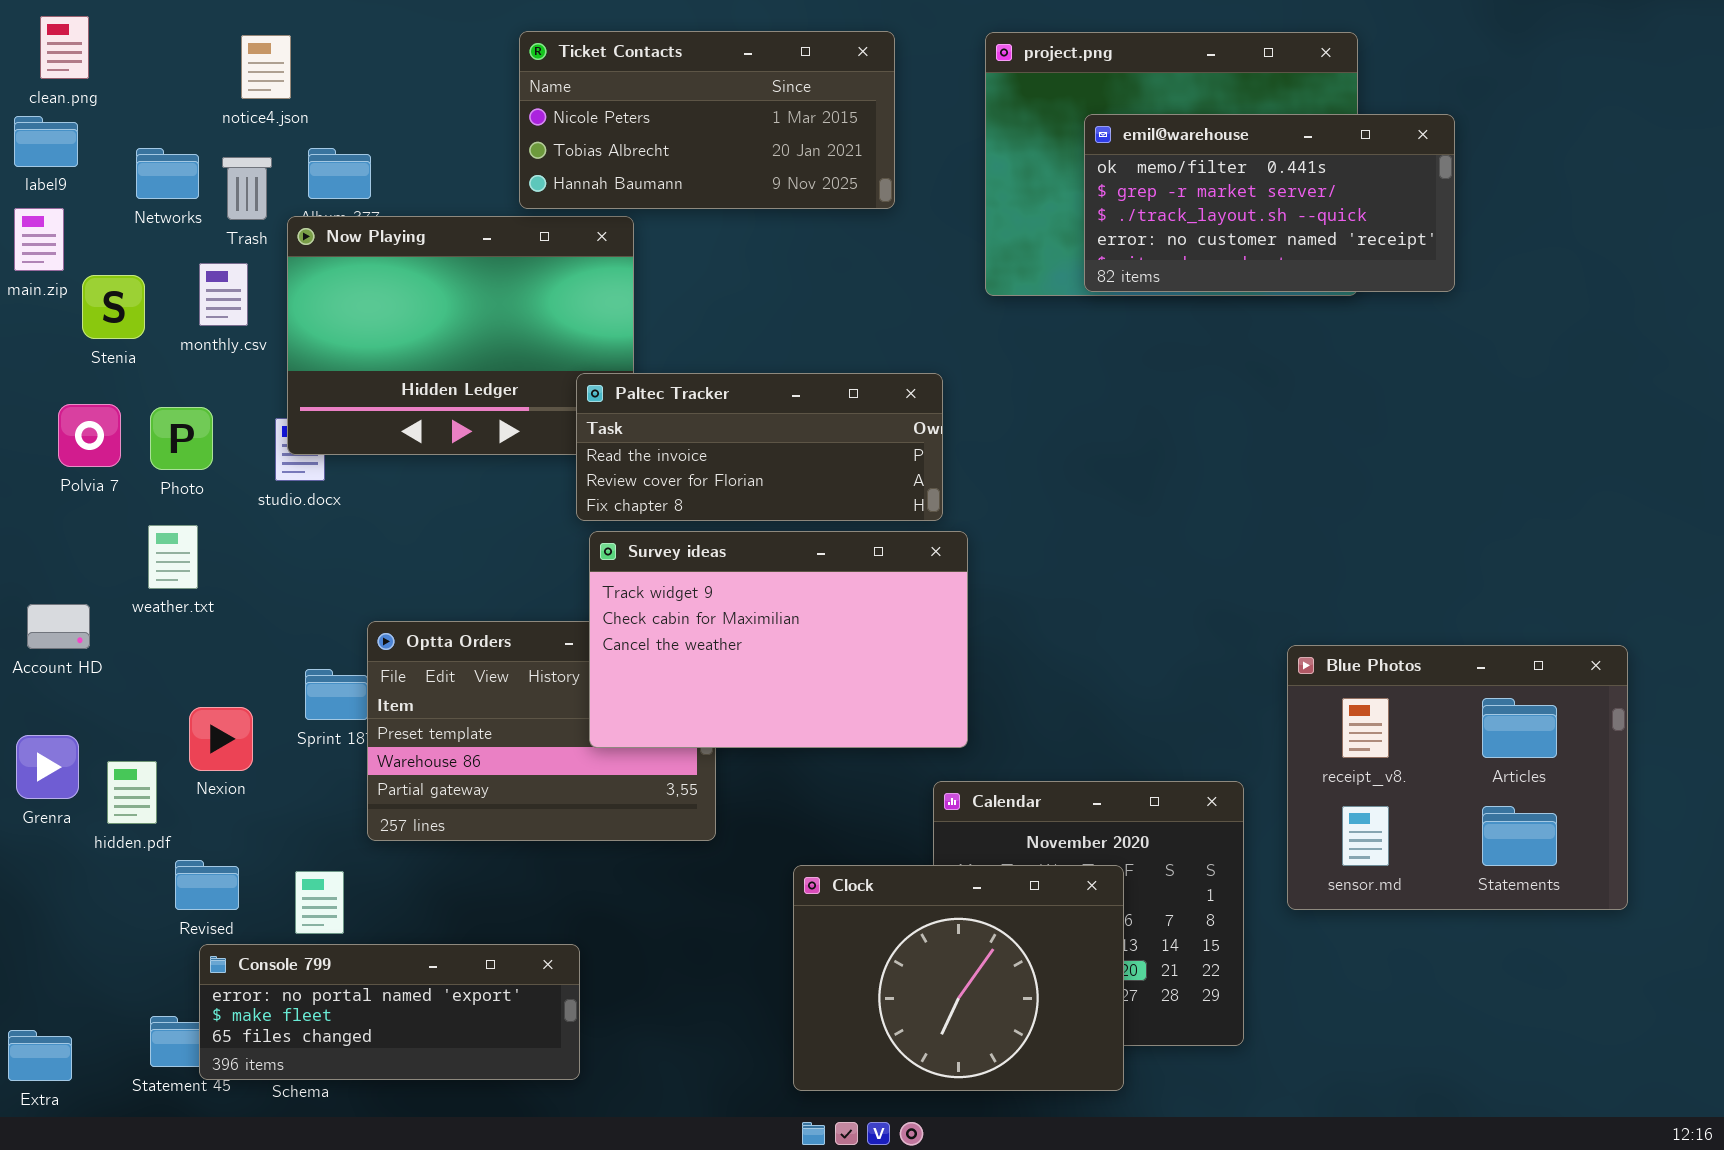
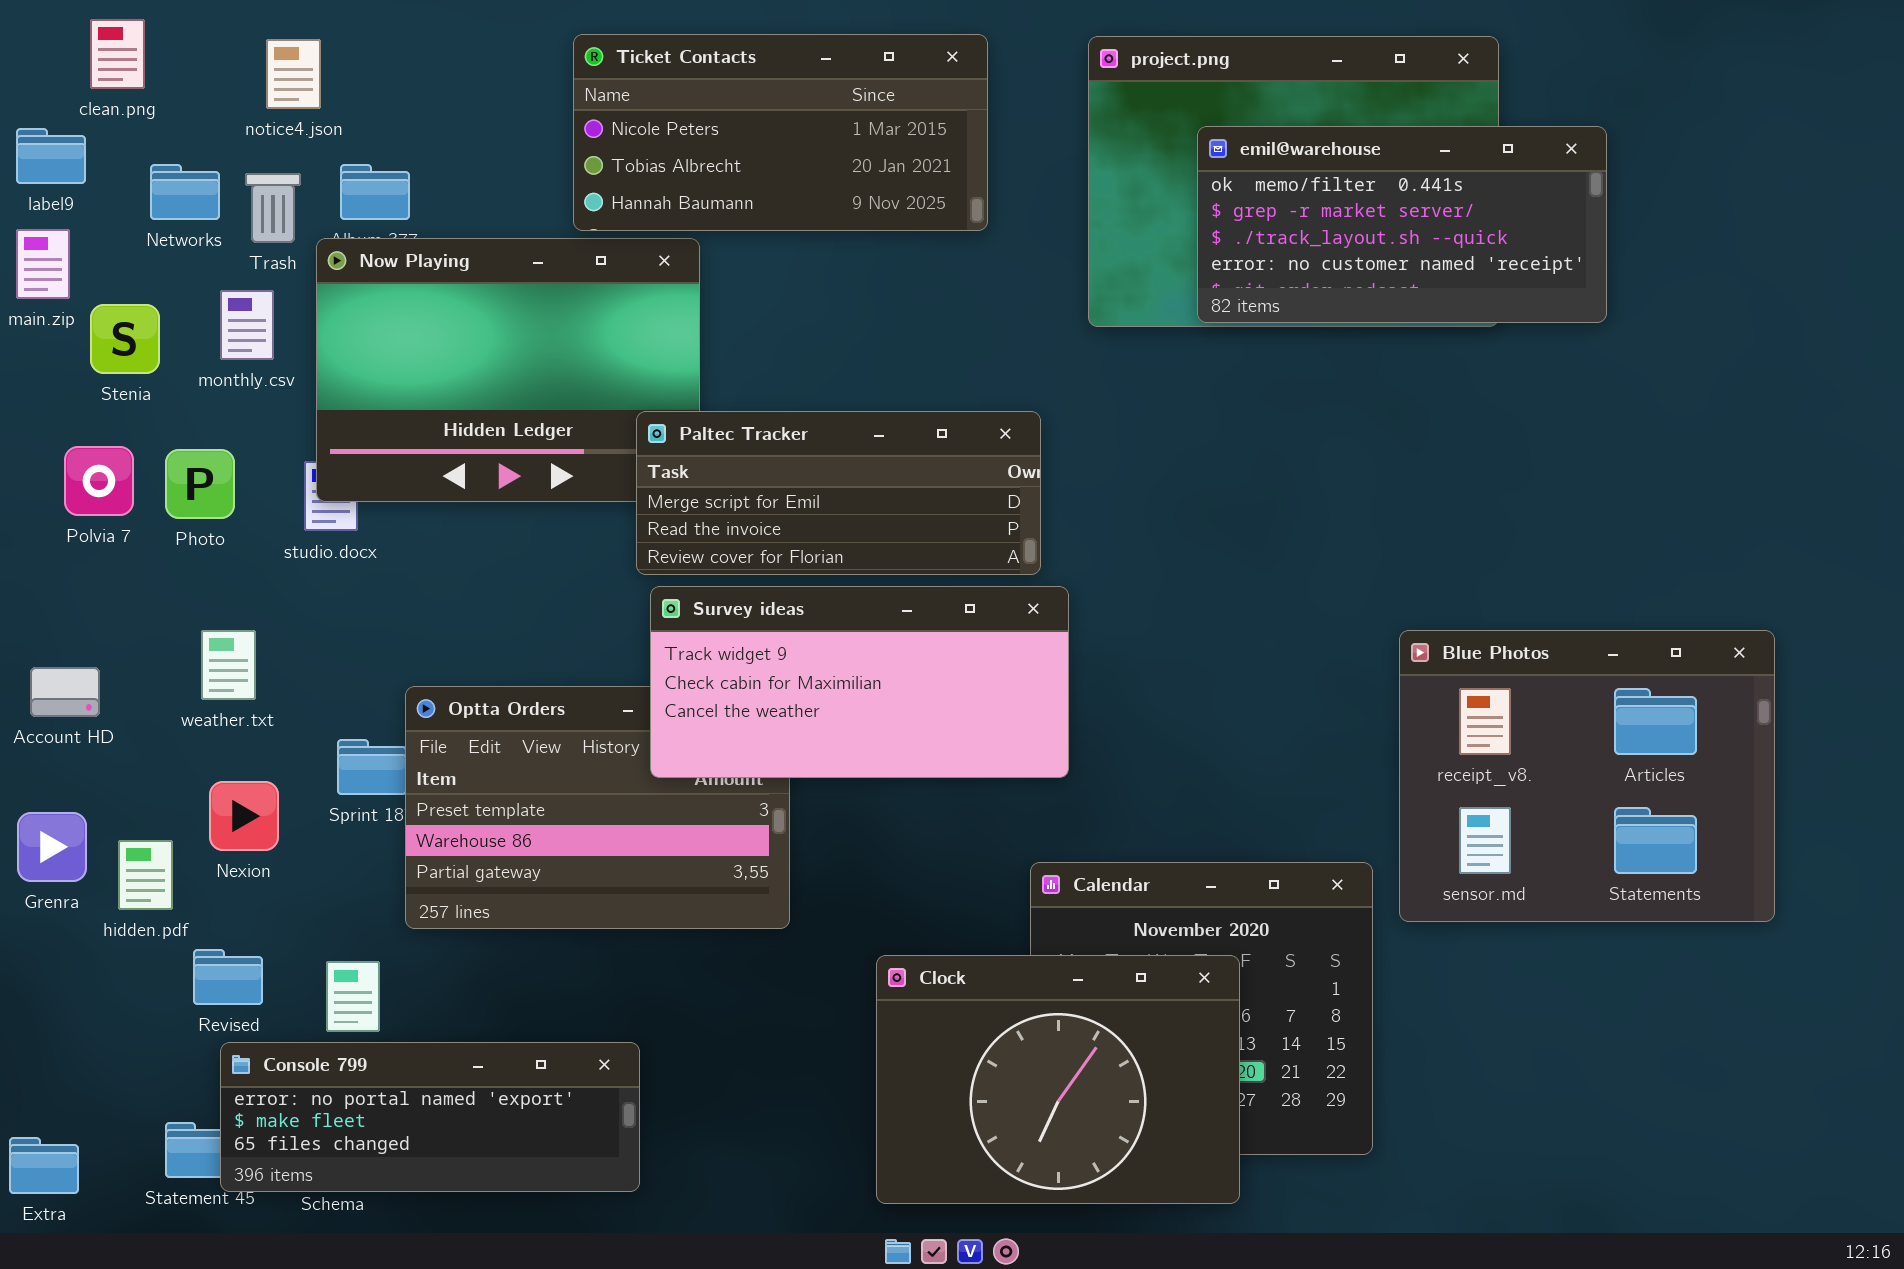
clean.png: [40,16,89,79] -> [90,19,145,89], moved
Paltec Tracker: [576,373,943,521] -> [636,411,1041,575], scrolled up 1 row
weather.txt: [148,525,198,589] -> [201,630,256,700], moved
Survey ideas: [589,531,968,748] -> [650,586,1069,778], resized
Blue Photos: [1287,645,1628,910] -> [1399,630,1775,922], moved

